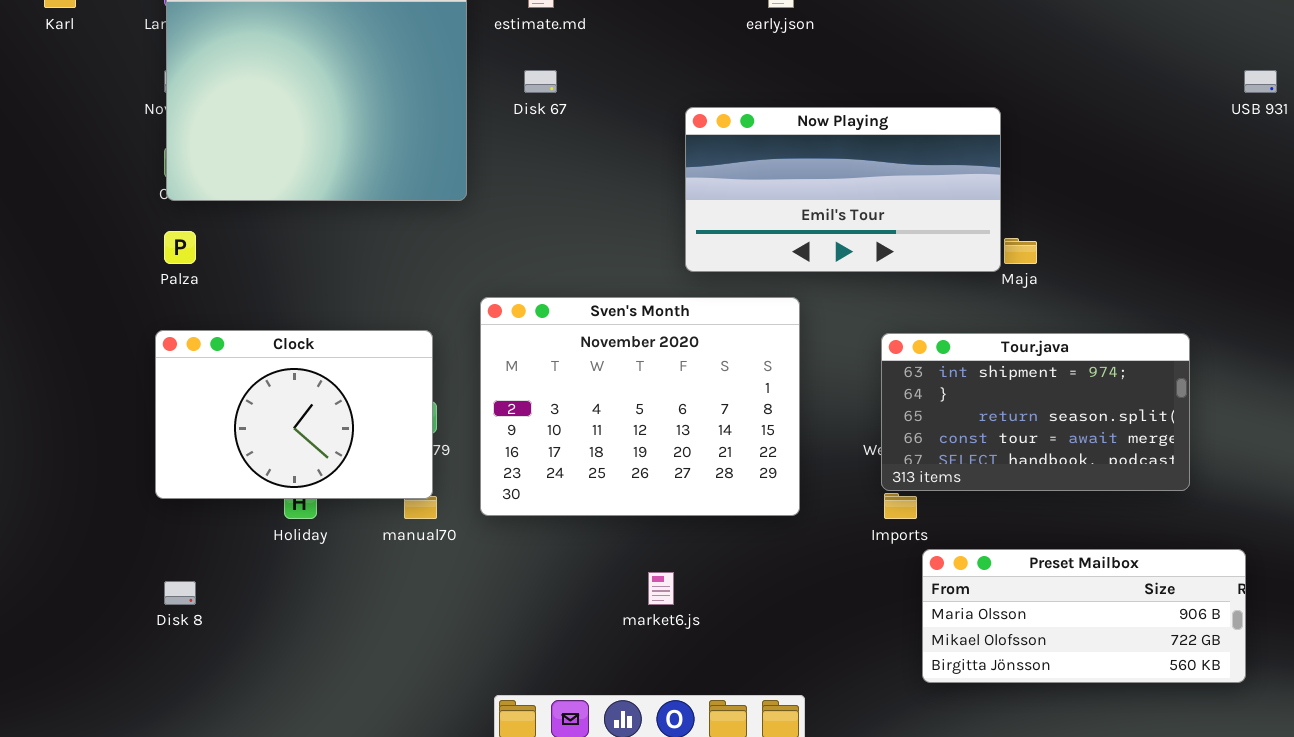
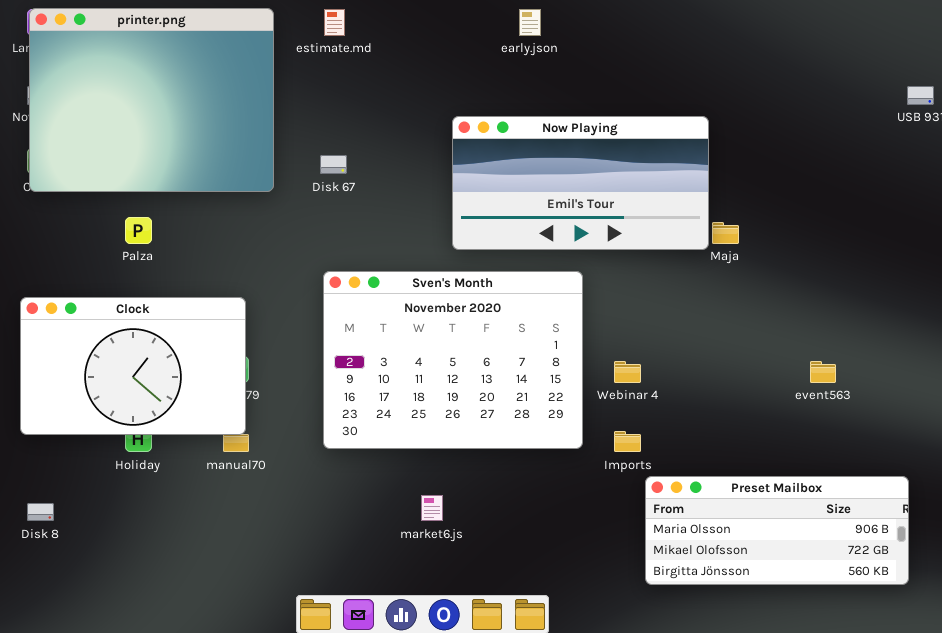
Disk 67: [524,70,557,93] -> [320,155,347,174], moved
Palza: [164,231,196,264] -> [125,217,152,244], moved
Sven's Month: [480,297,800,516] -> [323,271,583,449], moved
Tour.java: [881,333,1190,491] -> none, closed

